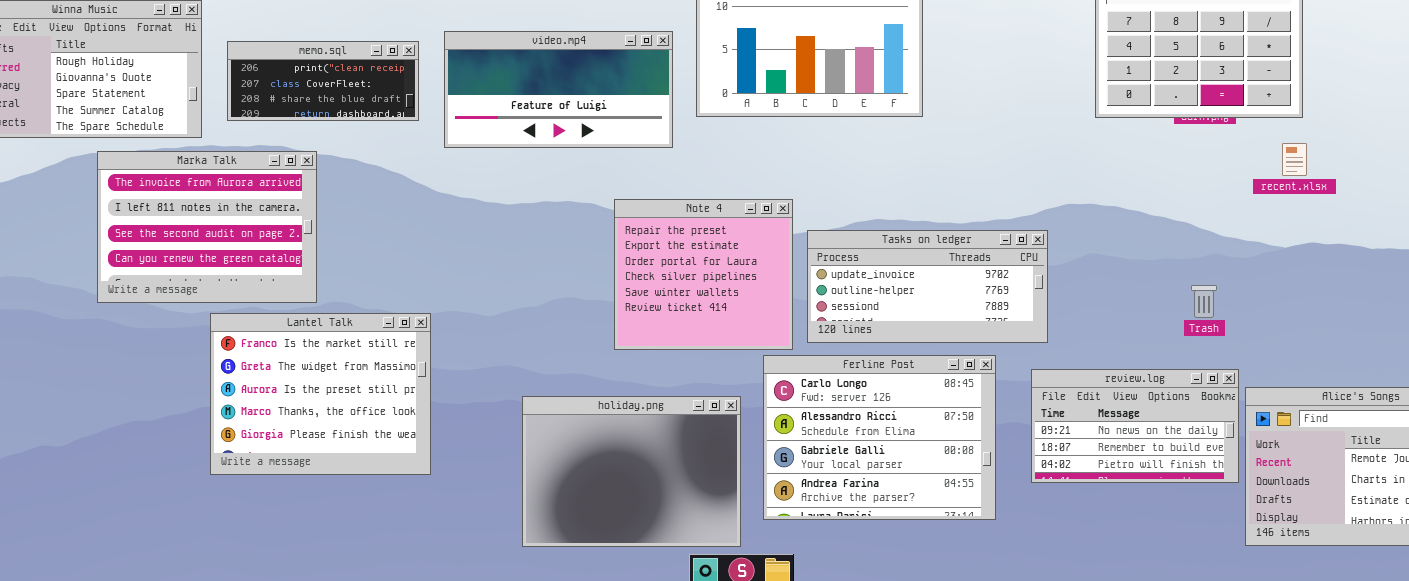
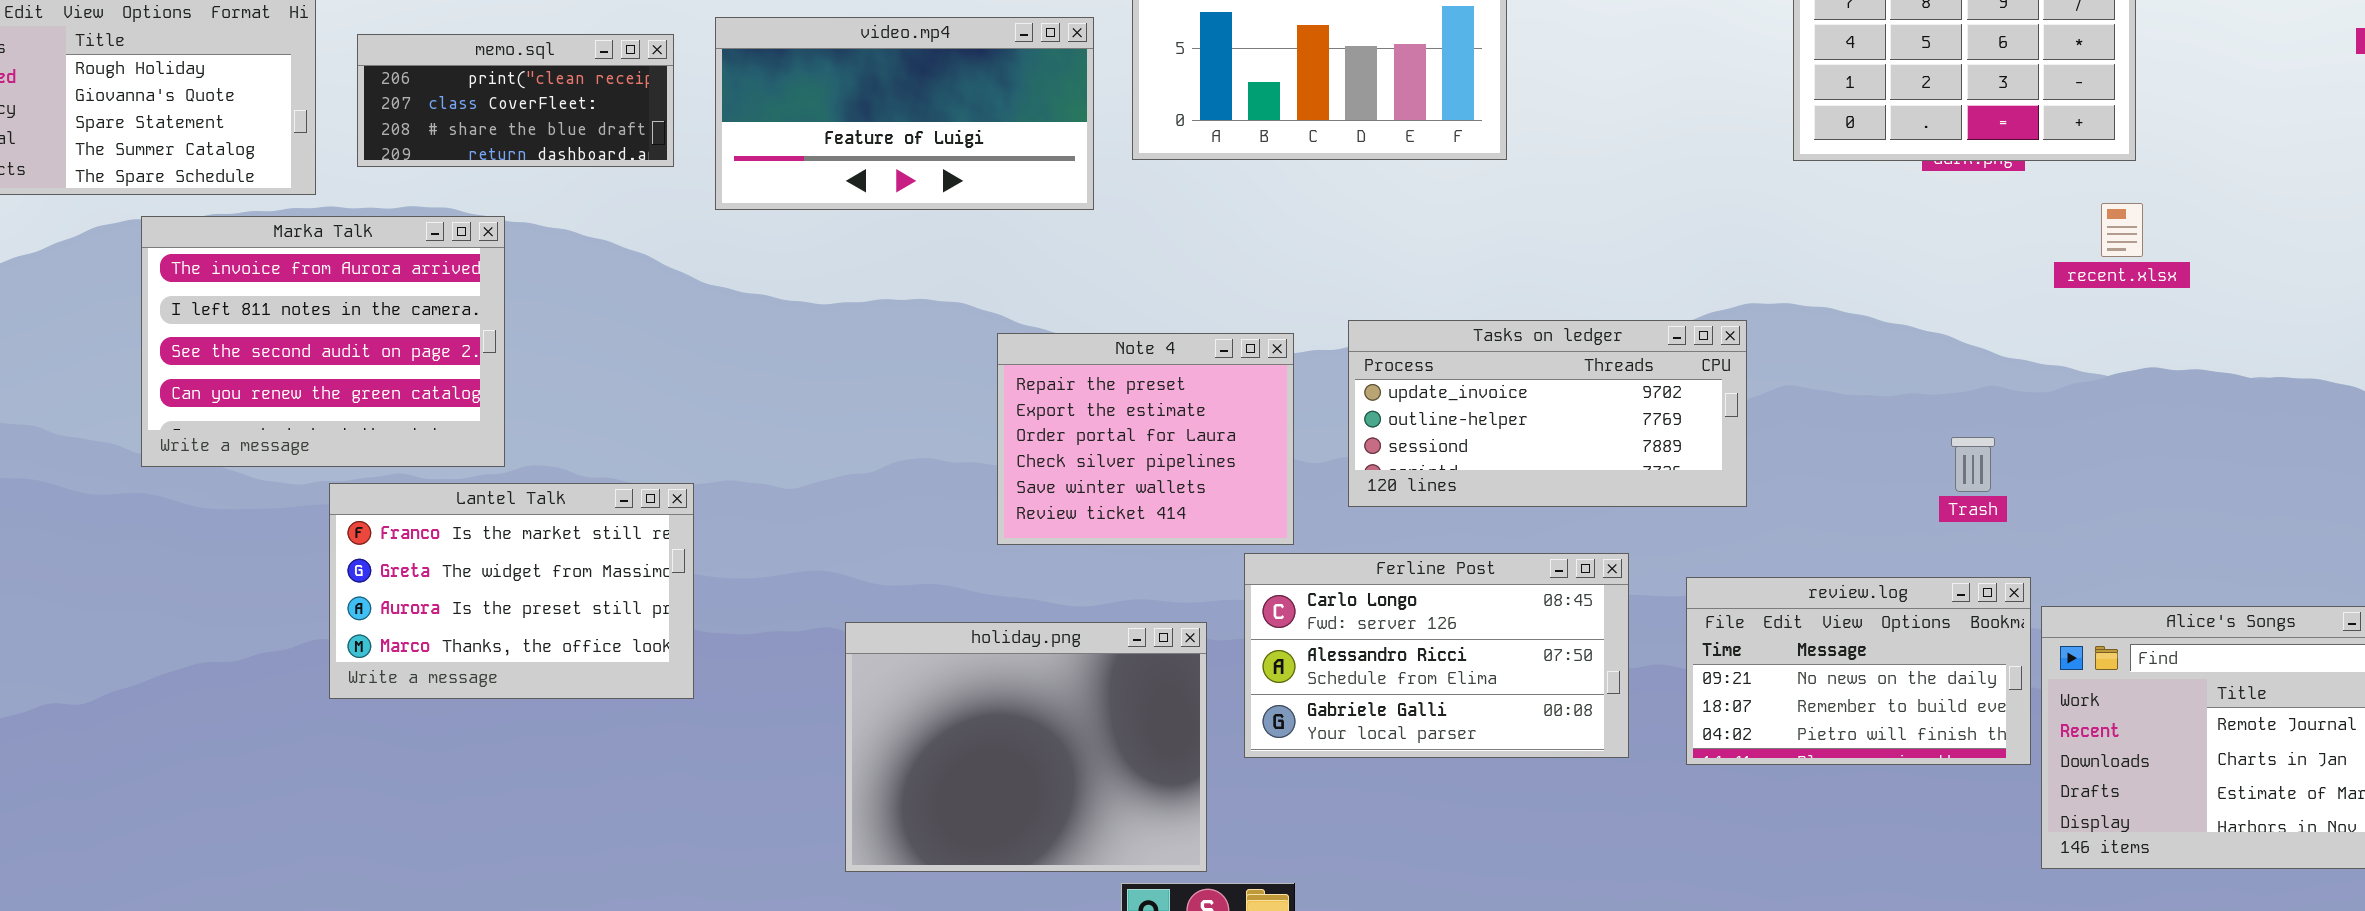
Note 4: [614,199,793,350] -> [997,333,1294,545], resized
Tasks on ledger: [807,230,1048,343] -> [1348,320,1747,507], moved
Lantel Talk: [210,313,431,475] -> [329,483,694,699], resized
Ferline Post: [763,355,996,520] -> [1244,553,1629,758], resized

